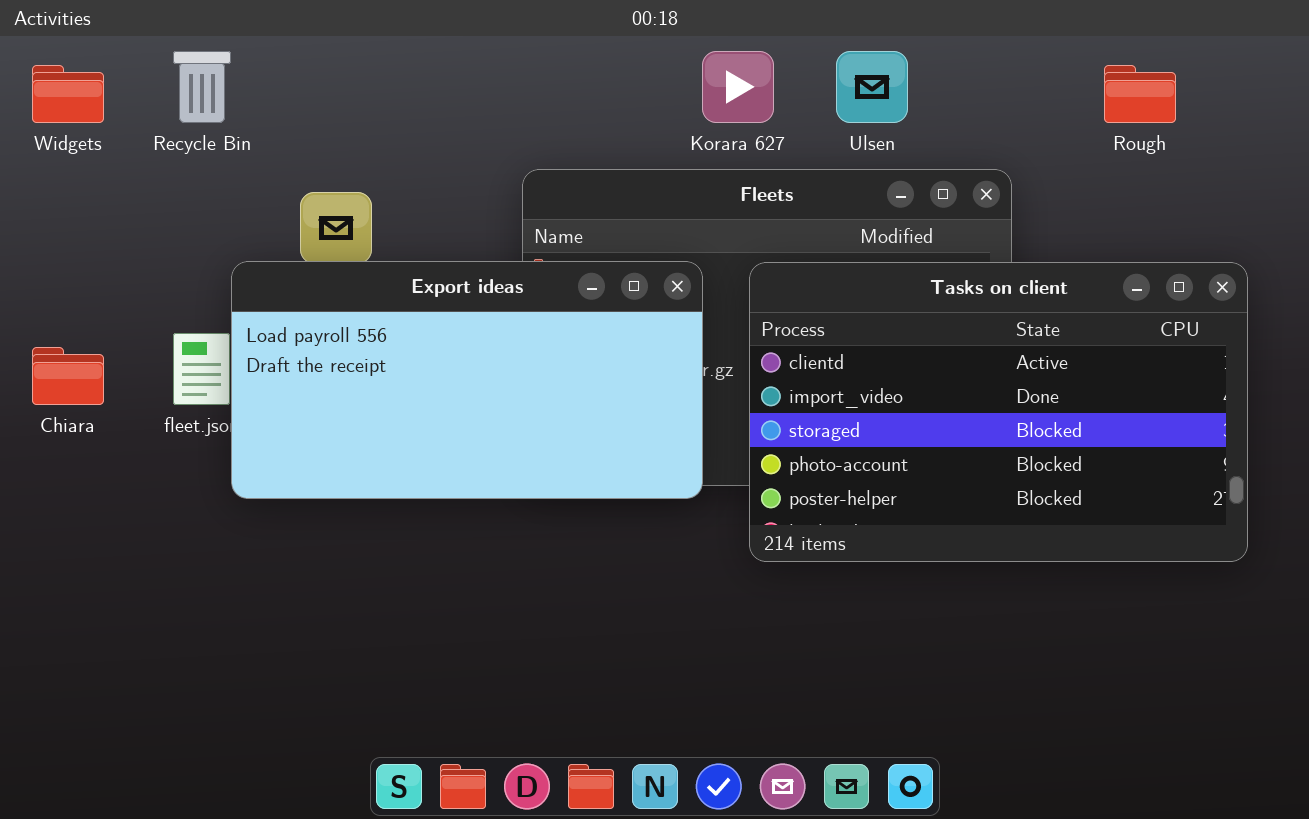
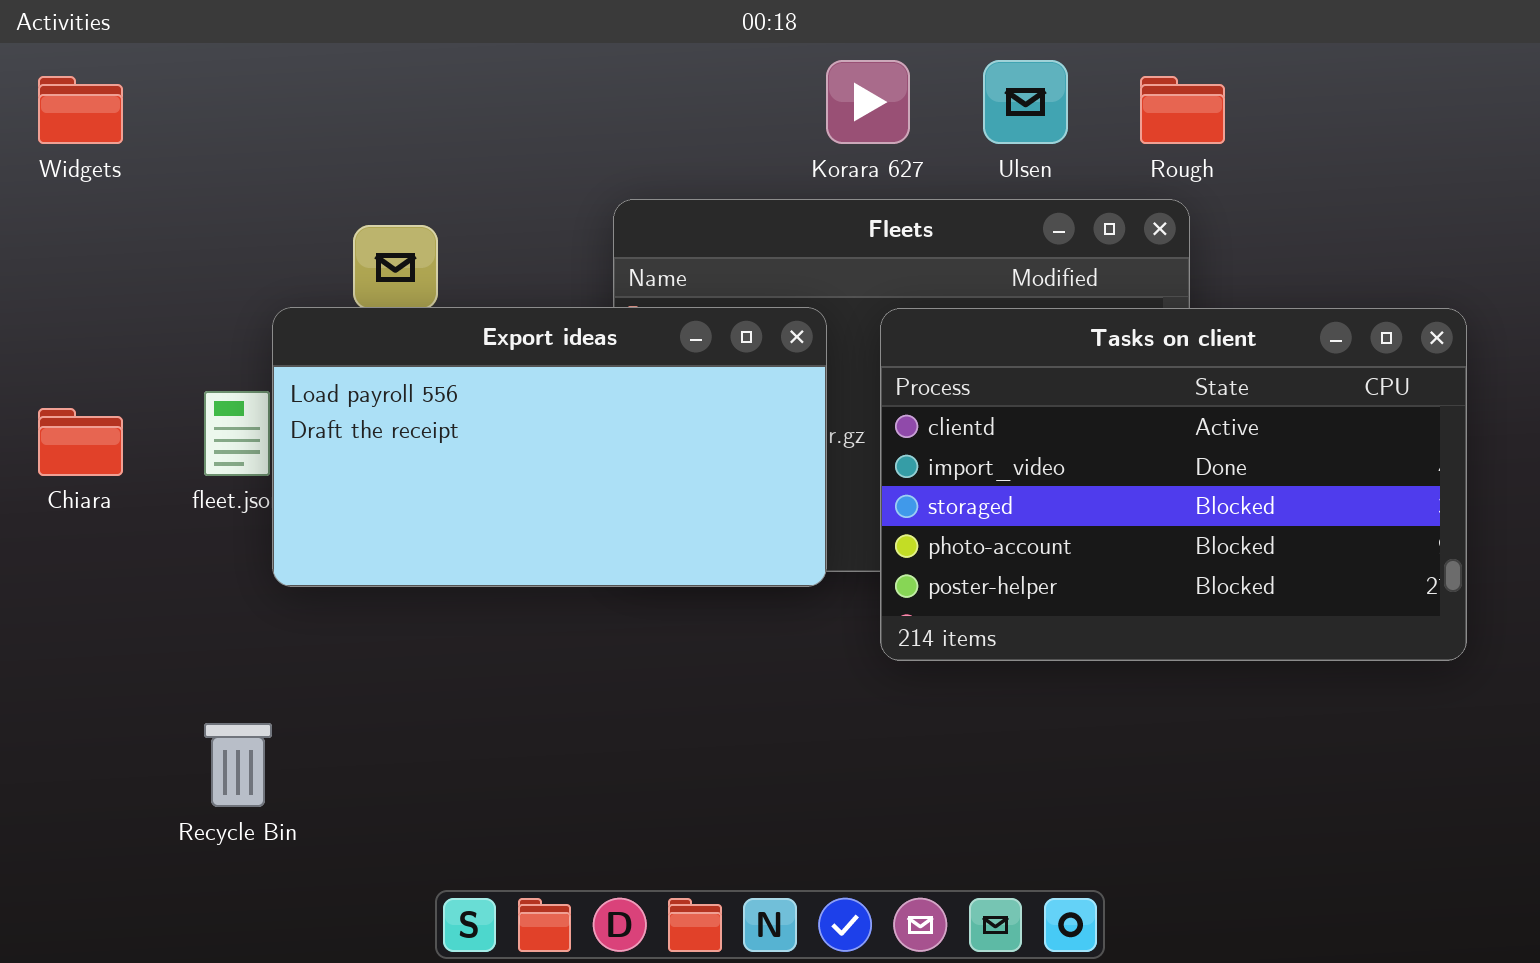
Recycle Bin: [173,51,231,123] -> [204,723,272,807], moved
Rough: [1104,65,1176,123] -> [1140,76,1225,144], moved

